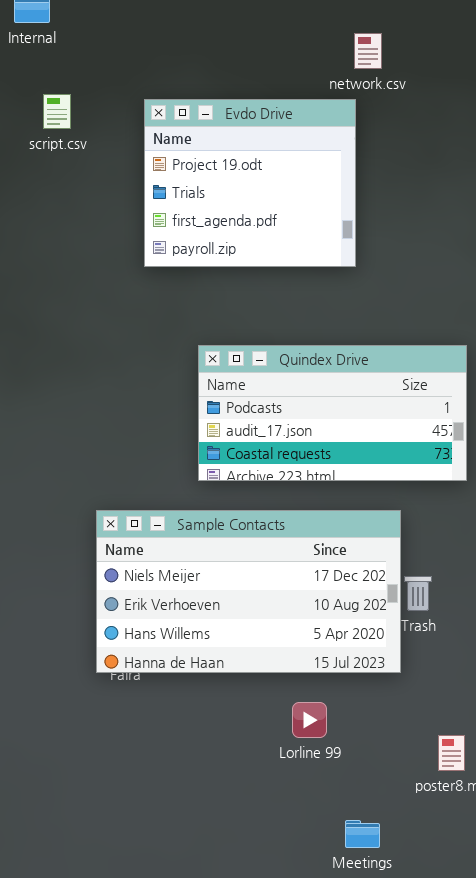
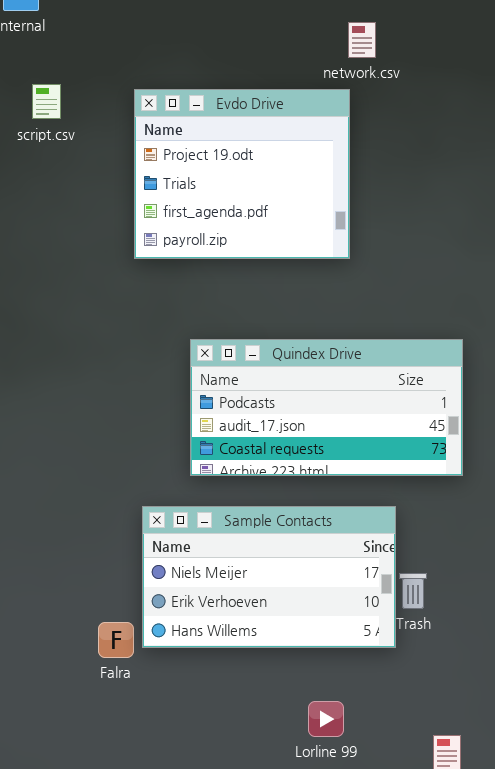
Sample Contacts: [96,510,401,673] -> [142,506,396,648], resized
Lorline 99: [292,702,327,738] -> [308,701,344,737], moved

